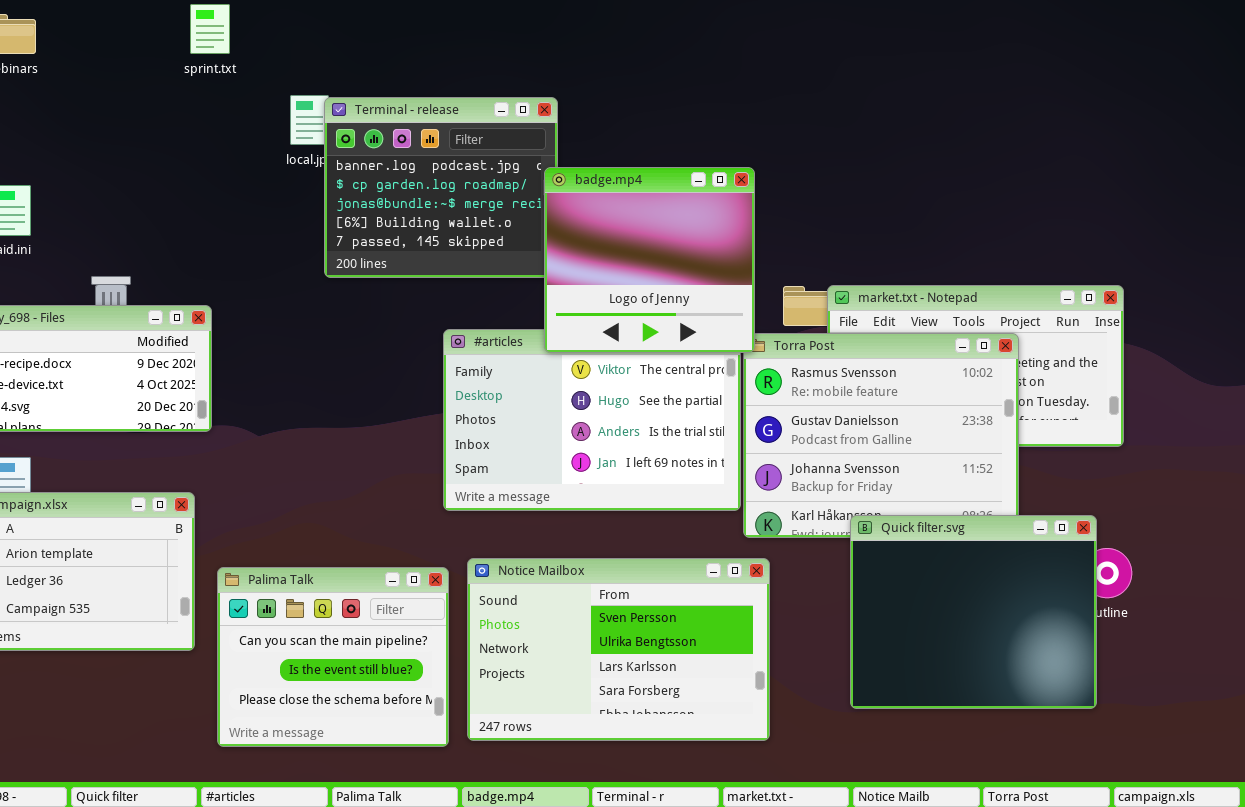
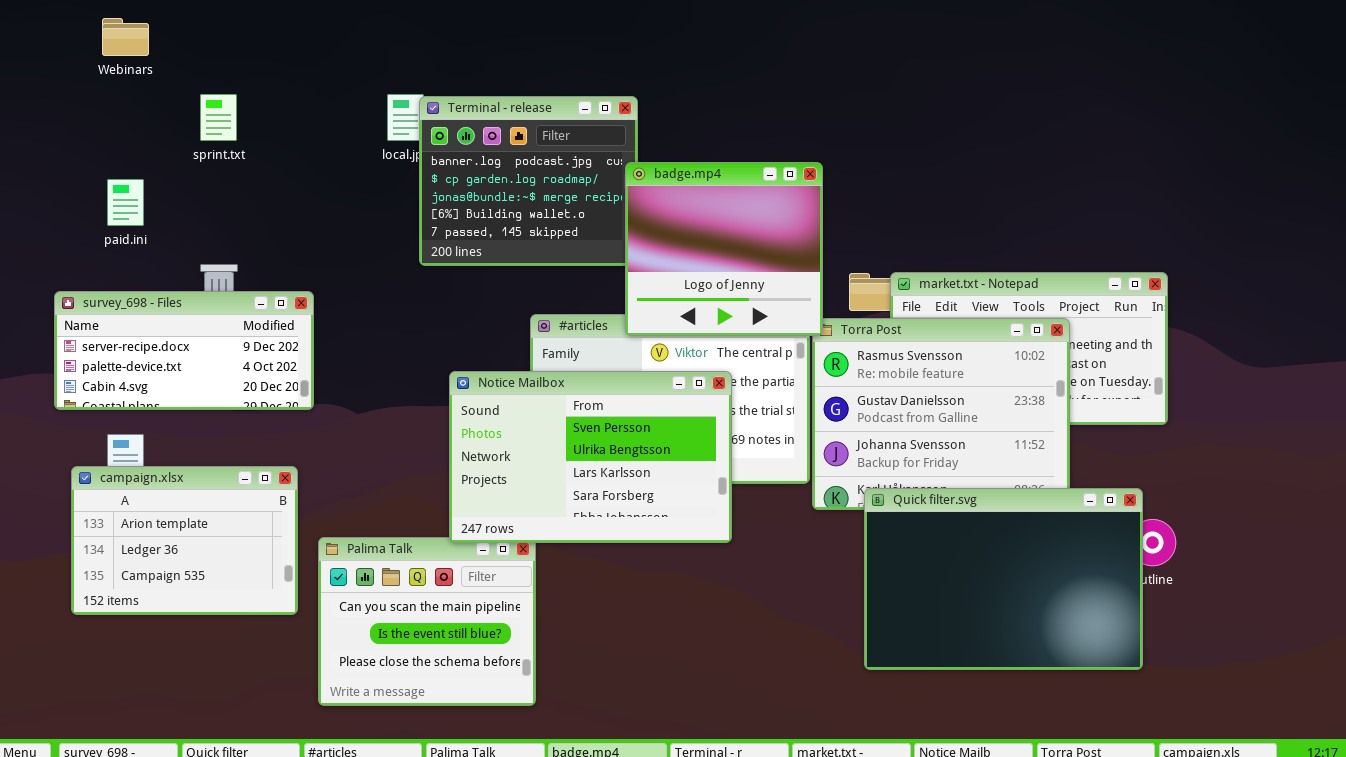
sprint.txt: [190,4,230,54] -> [200,94,237,141], moved
Quick filter.svg: [850,515,1097,709] -> [864,488,1143,670], resized
Notice Mailbox: [467,558,770,741] -> [449,371,732,543], moved

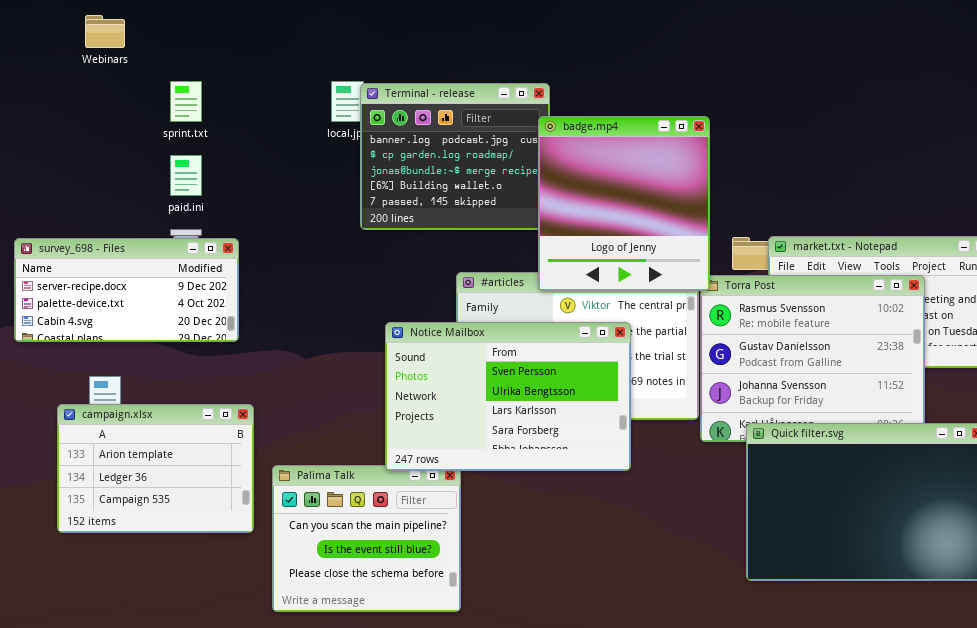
badge.mp4: [625,162,823,336] -> [538,116,710,291], resized
paid.ini: [107,179,144,226] -> [170,155,202,196], moved
survey_698 - Files: [54,291,314,410] -> [14,238,239,342], moved

